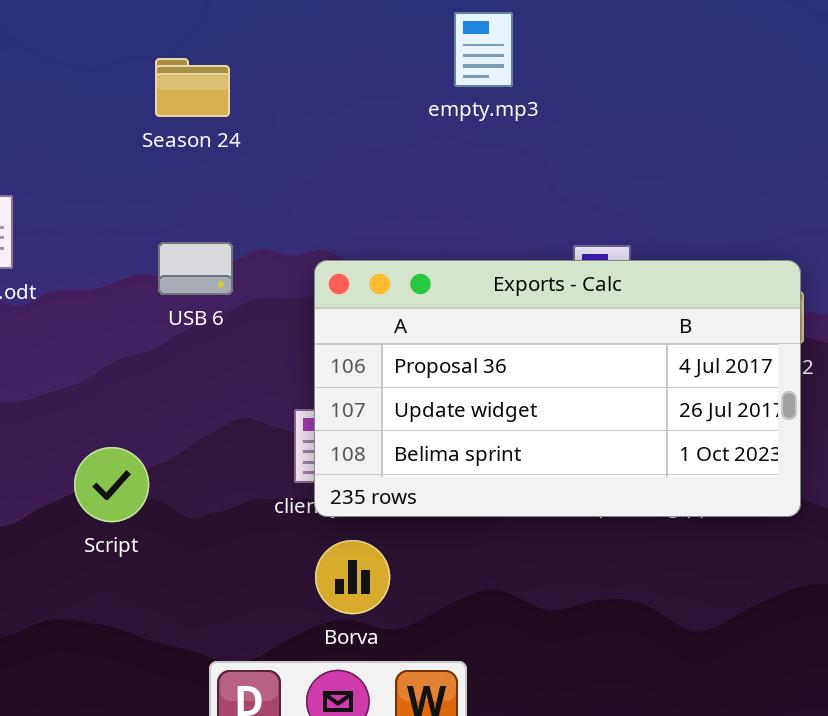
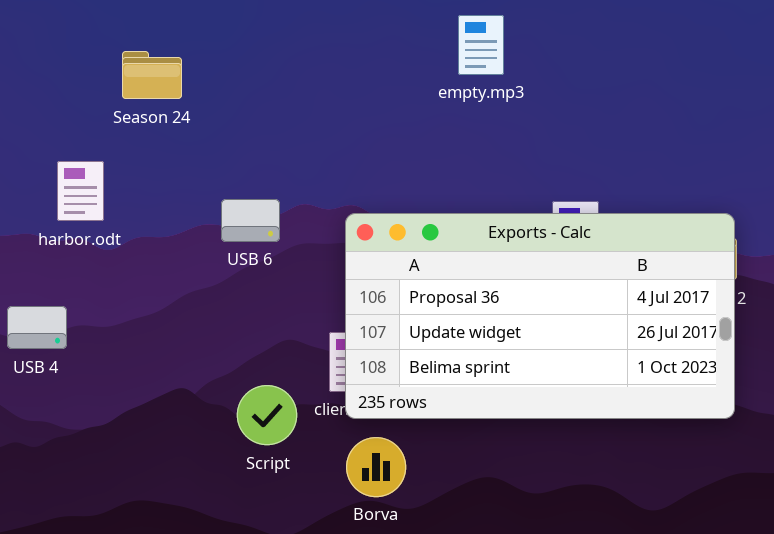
Season 24: [155,58,230,117] -> [122,51,182,99], moved
Script: [74,447,149,522] -> [237,385,297,445], moved

